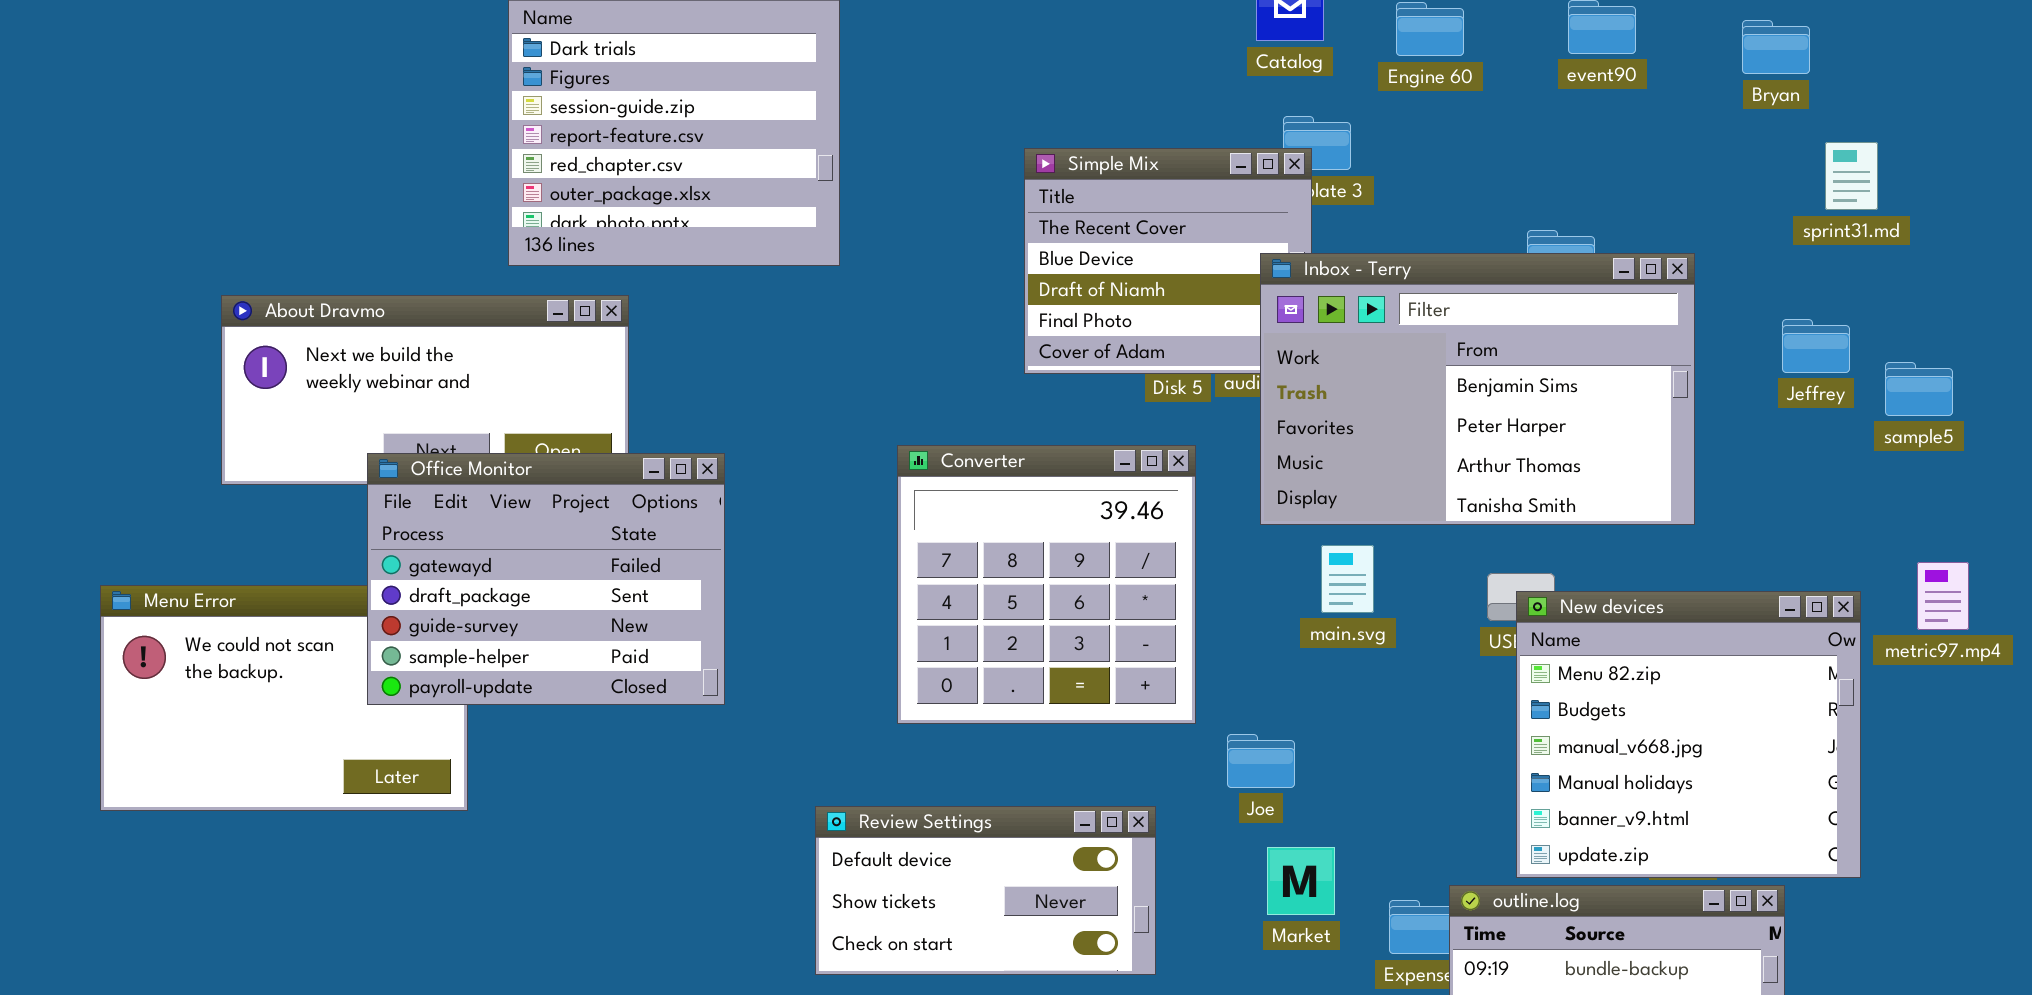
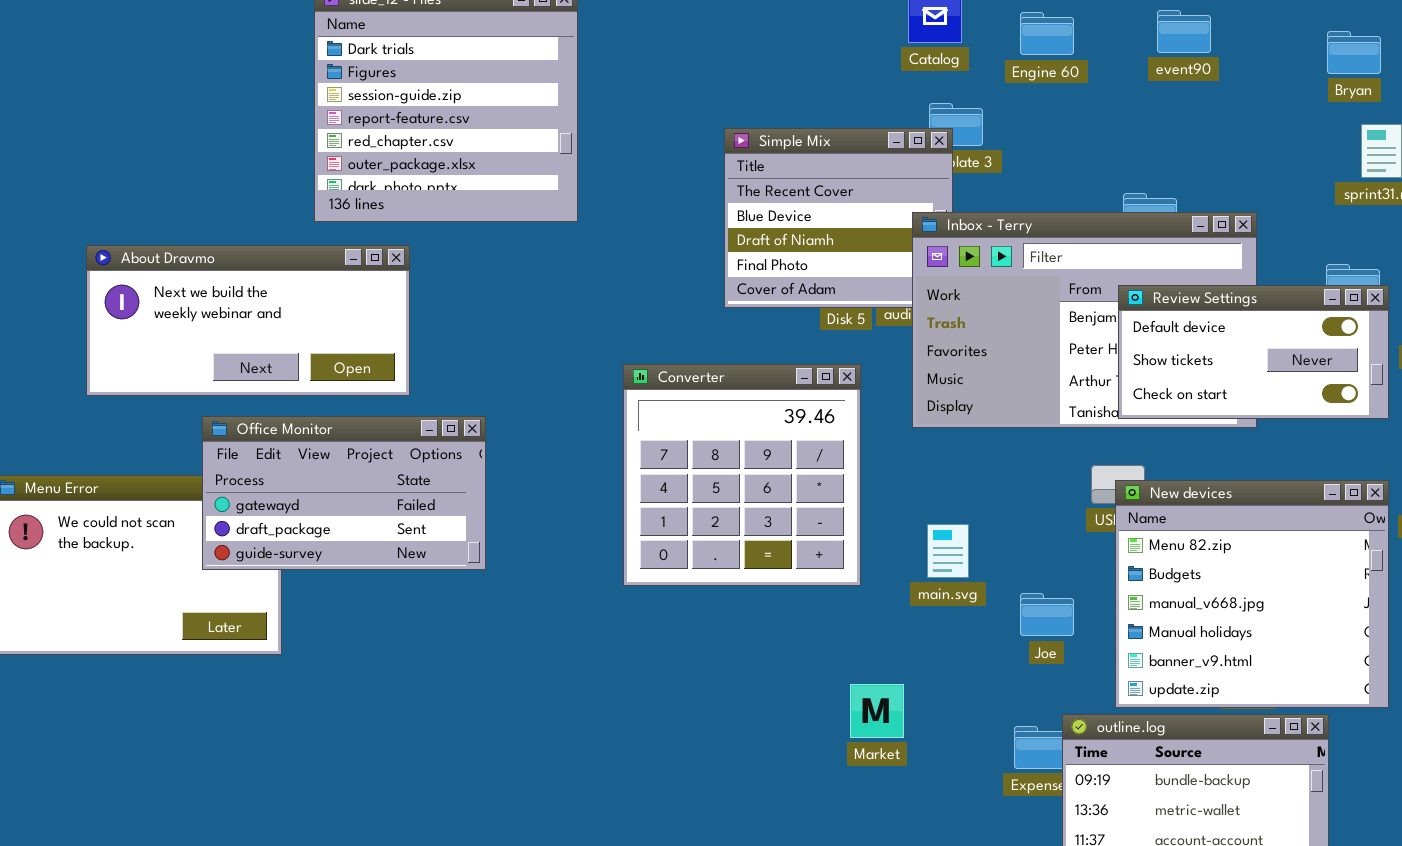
Bryan: [1742,20,1810,74] -> [1327,31,1381,74], moved
Office Monitor: [367,453,725,705] -> [202,416,486,570], resized
main.svg: [1321,545,1374,613] -> [927,524,969,578], moved
Joe: [1227,734,1295,788] -> [1020,593,1074,636], moved
Review Settings: [815,806,1156,975] -> [1118,285,1389,419], moved
Market: [1267,847,1335,915] -> [850,684,904,738], moved

